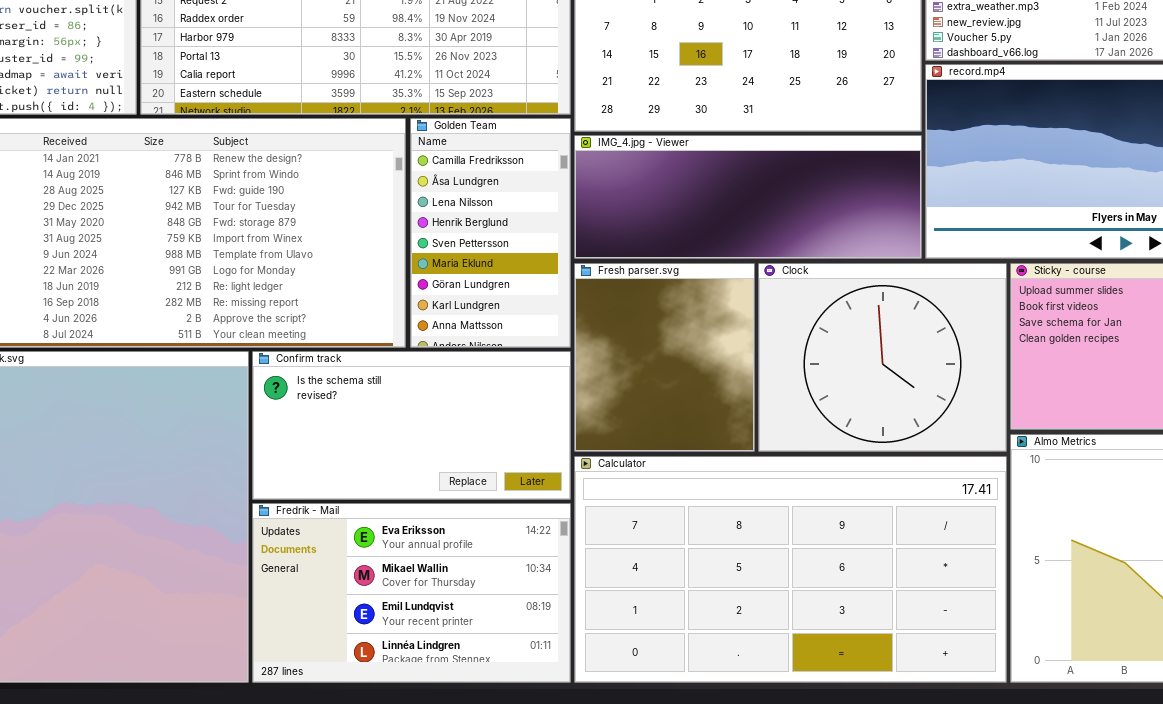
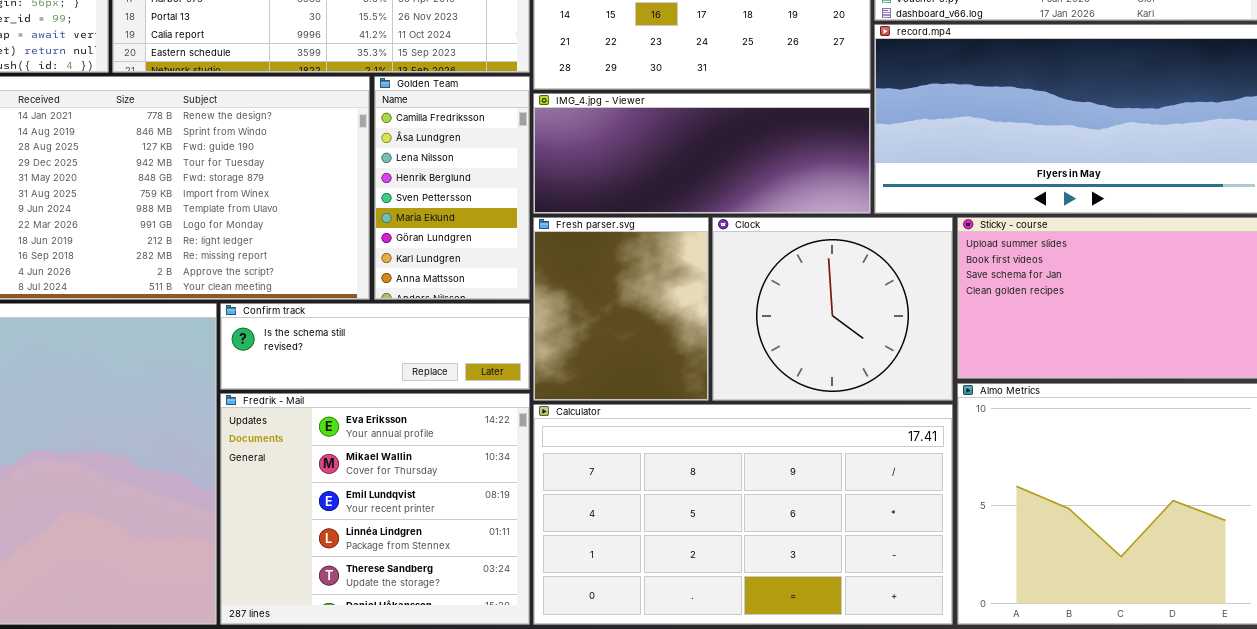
Confirm track: [252,351,571,500] -> [220,303,530,390], resized
Fredrik - Mail: [252,503,571,683] -> [220,393,530,625], resized

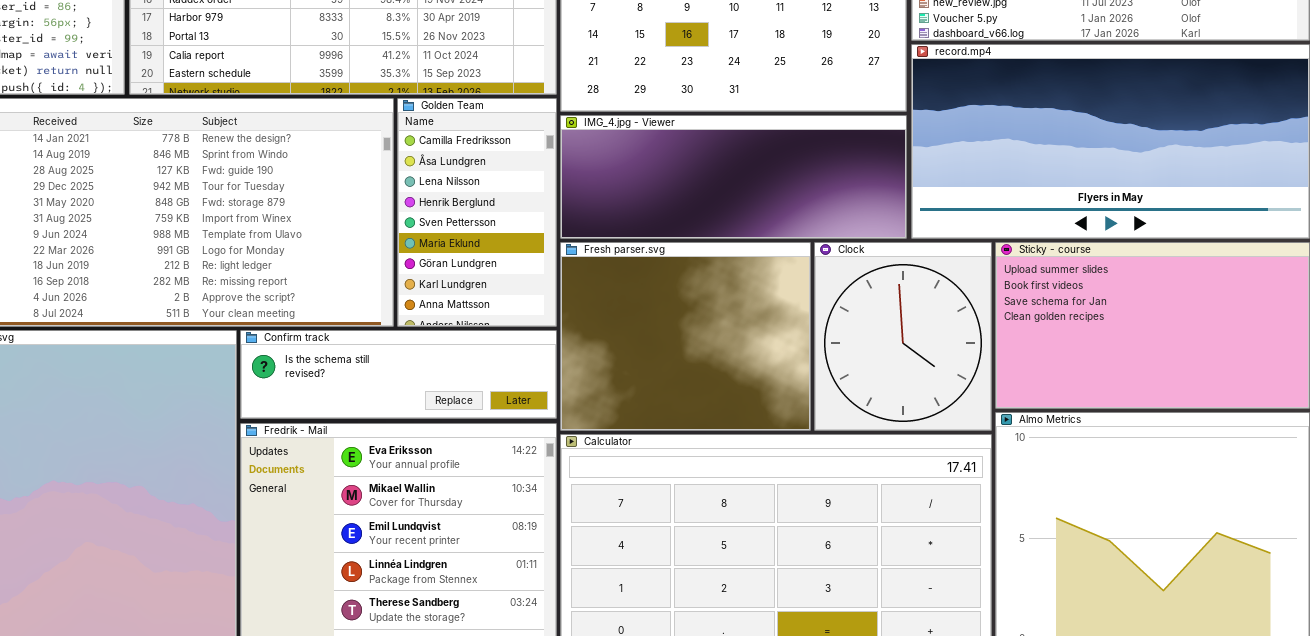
Fresh parser.svg: [533,217,709,401] -> [560,242,811,431], resized
Clock: [712,217,953,401] -> [814,242,992,431], resized

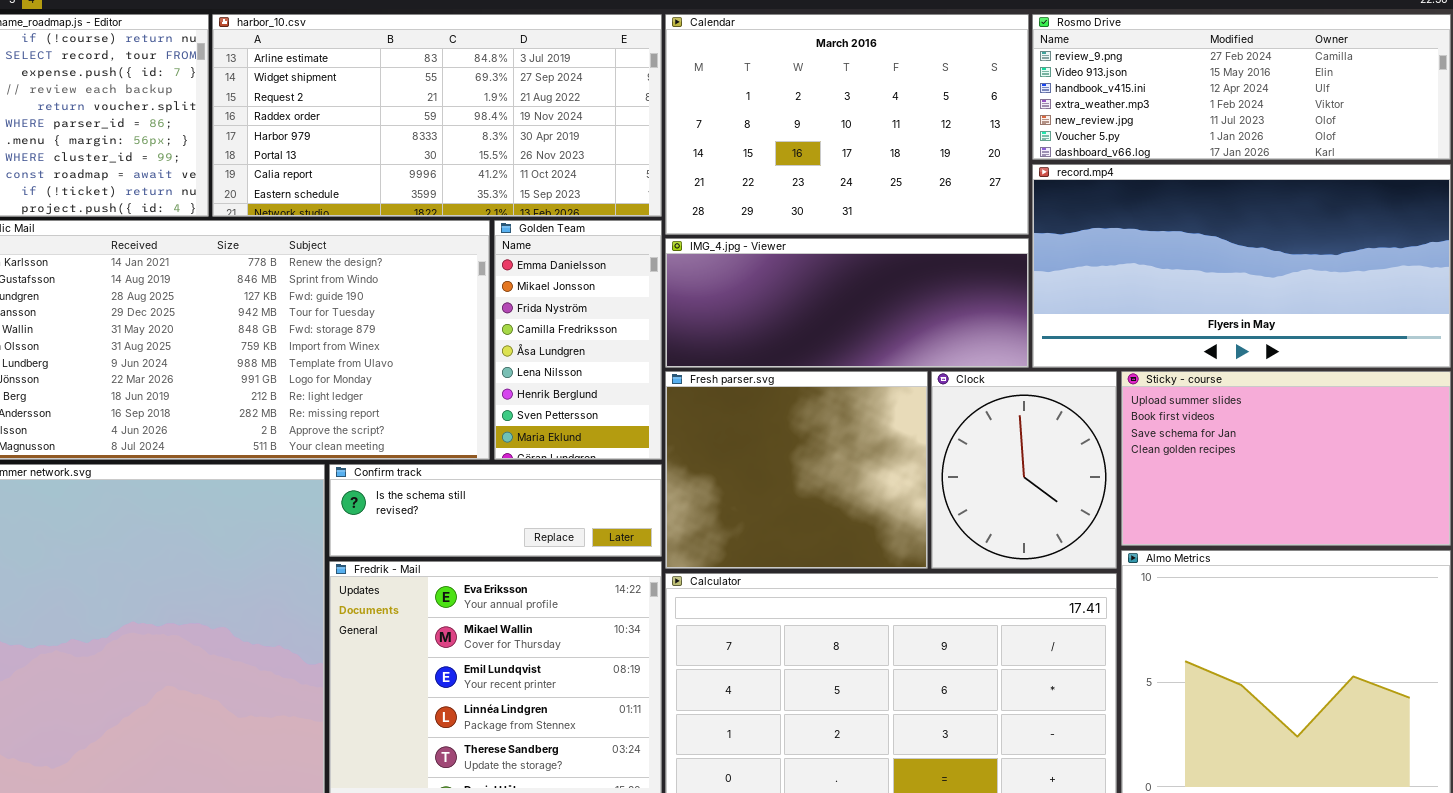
Golden Team: [397,98,557,327] -> [494,220,662,460], scrolled up 3 rows

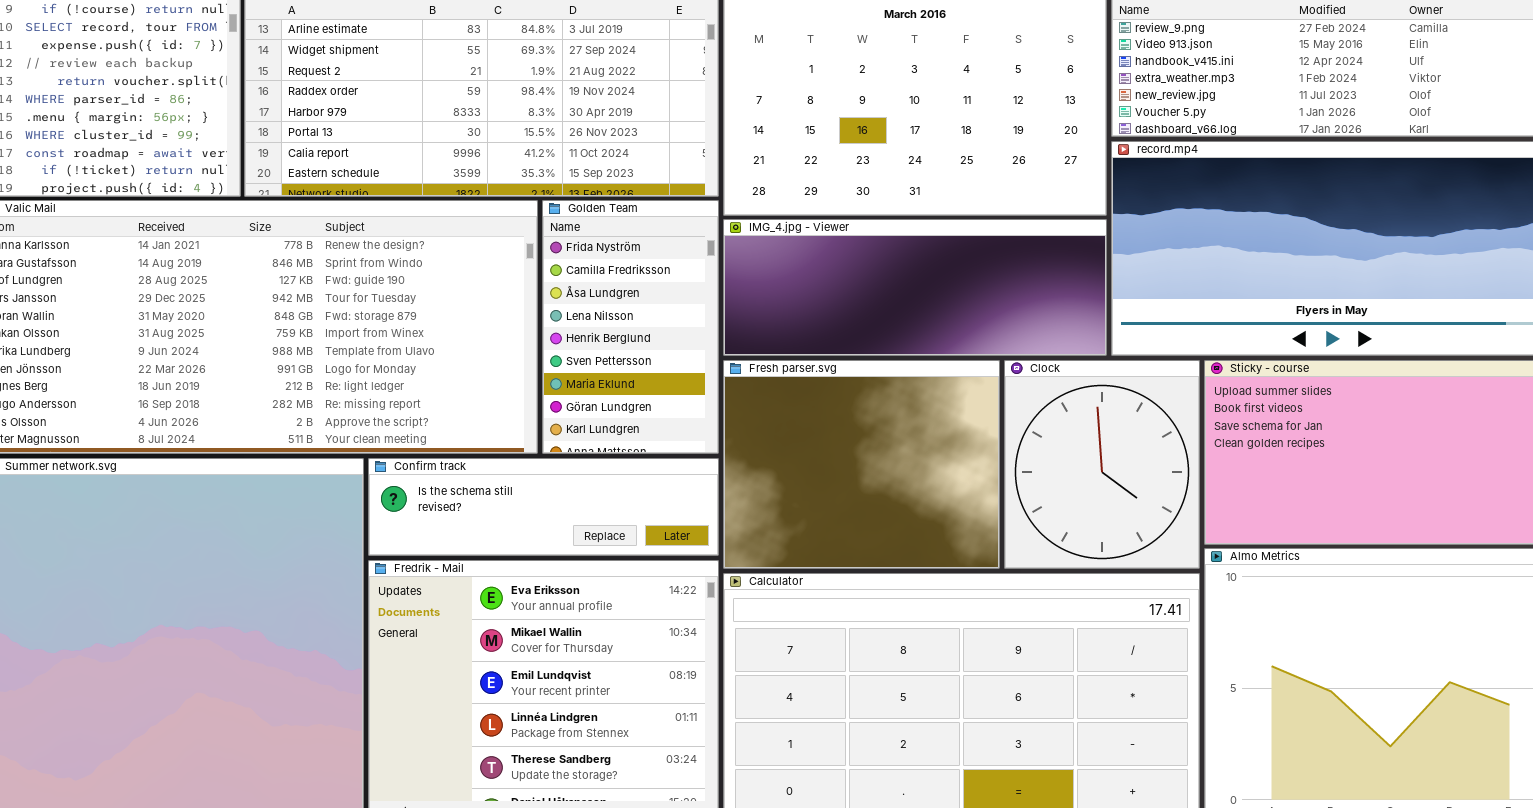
Golden Team: [494,220,662,460] -> [542,200,719,454], scrolled down 2 rows

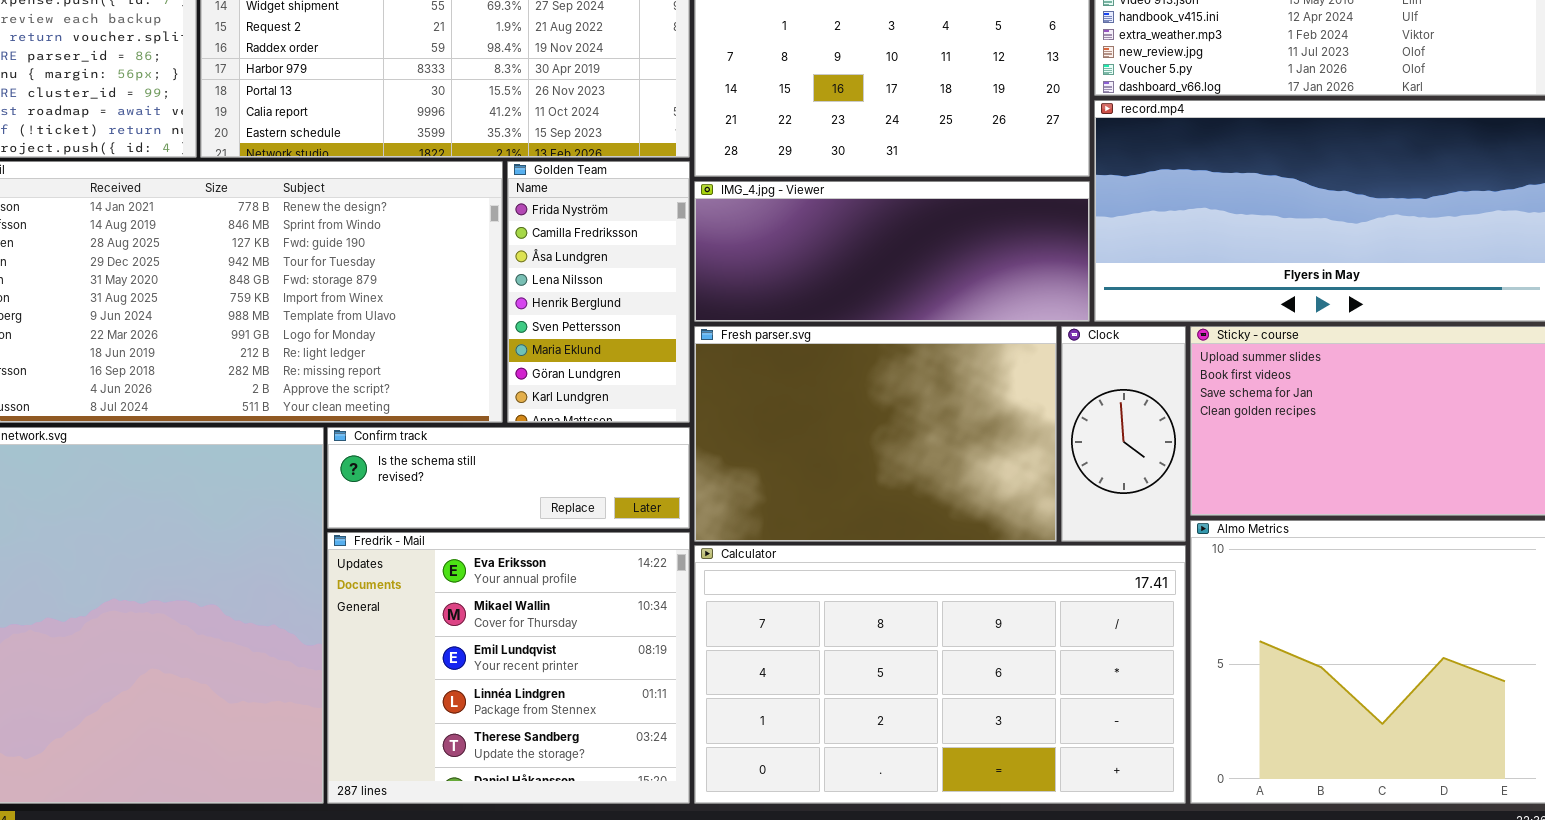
Fresh parser.svg: [723,360,1000,569] -> [694,326,1057,542], resized
Clock: [1004,360,1200,569] -> [1061,326,1186,542], resized

